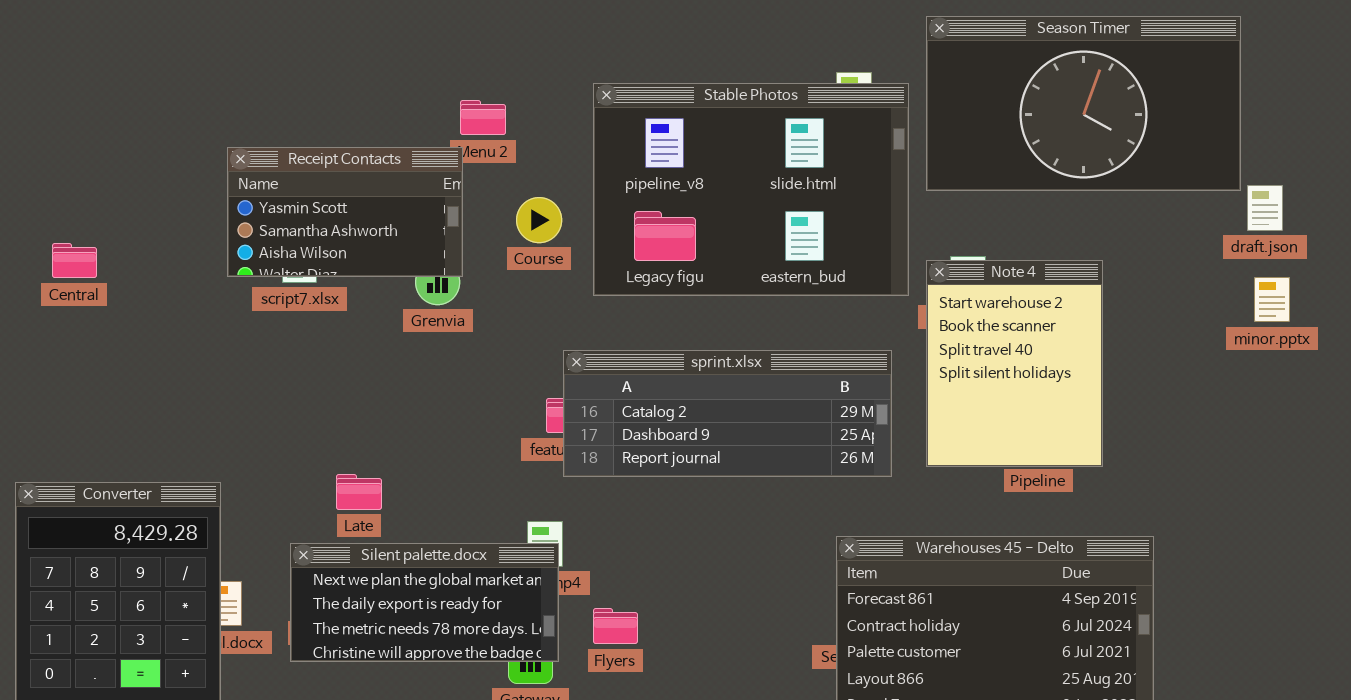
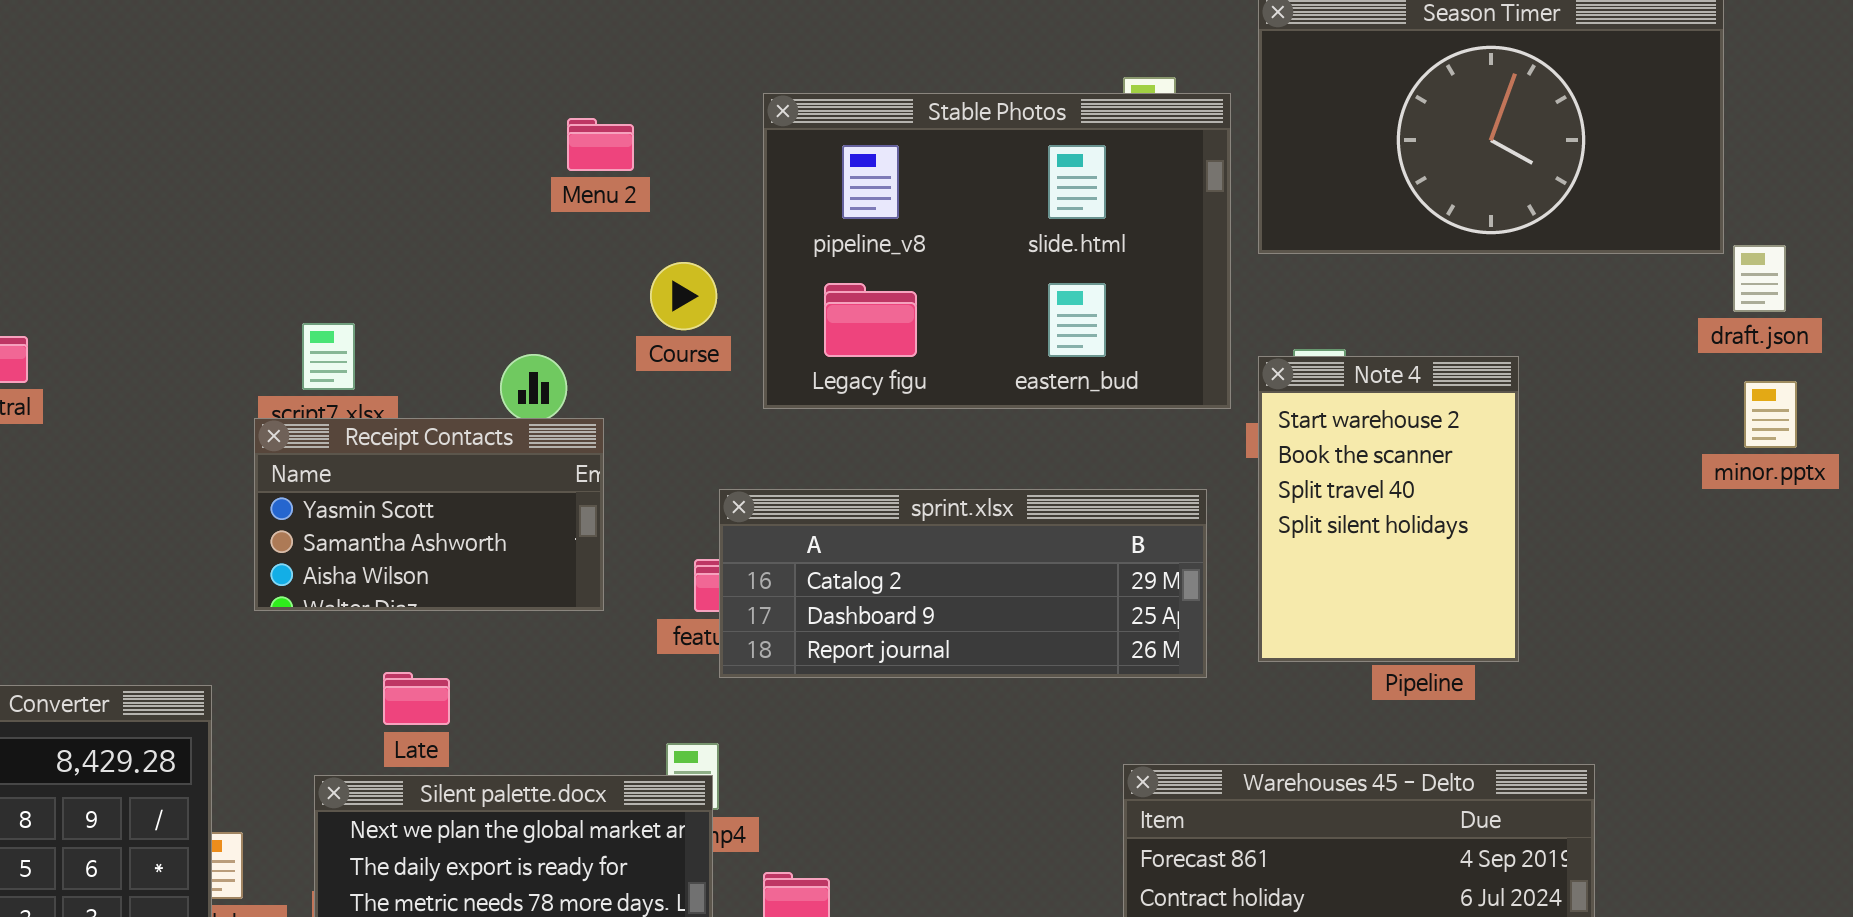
Receipt Contacts: [227,147,463,277] -> [254,418,604,611], moved

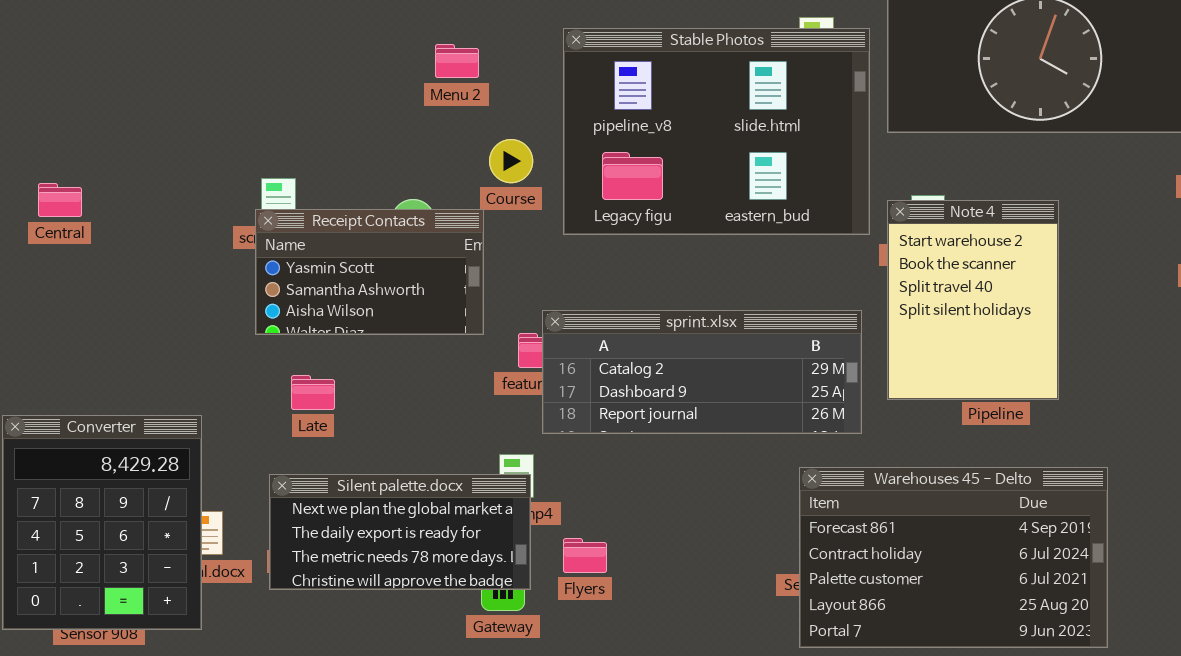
Receipt Contacts: [254,418,604,611] -> [255,209,484,335], moved
sprint.xlsx: [719,489,1207,678] -> [542,310,862,434], moved
Late: [383,672,450,725] -> [291,375,335,410], moved

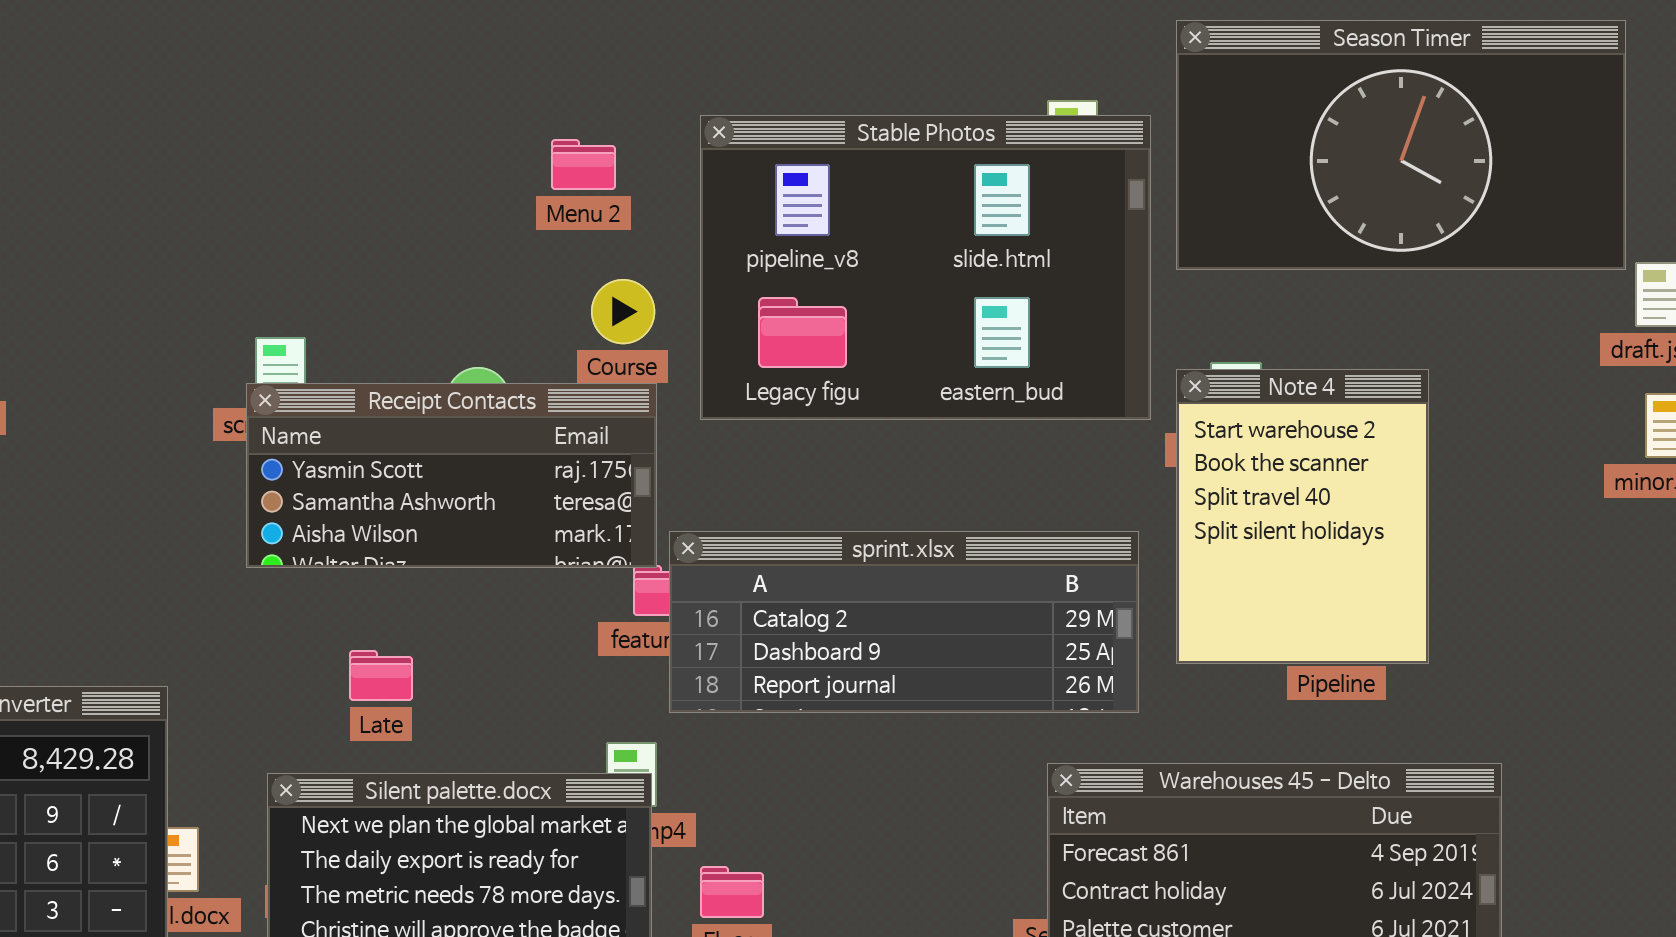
Menu 2: [435,44,479,78] -> [551,139,616,190], moved
Receipt Contacts: [255,209,484,335] -> [246,383,657,568], resized
Late: [291,375,335,410] -> [349,650,413,701], moved

